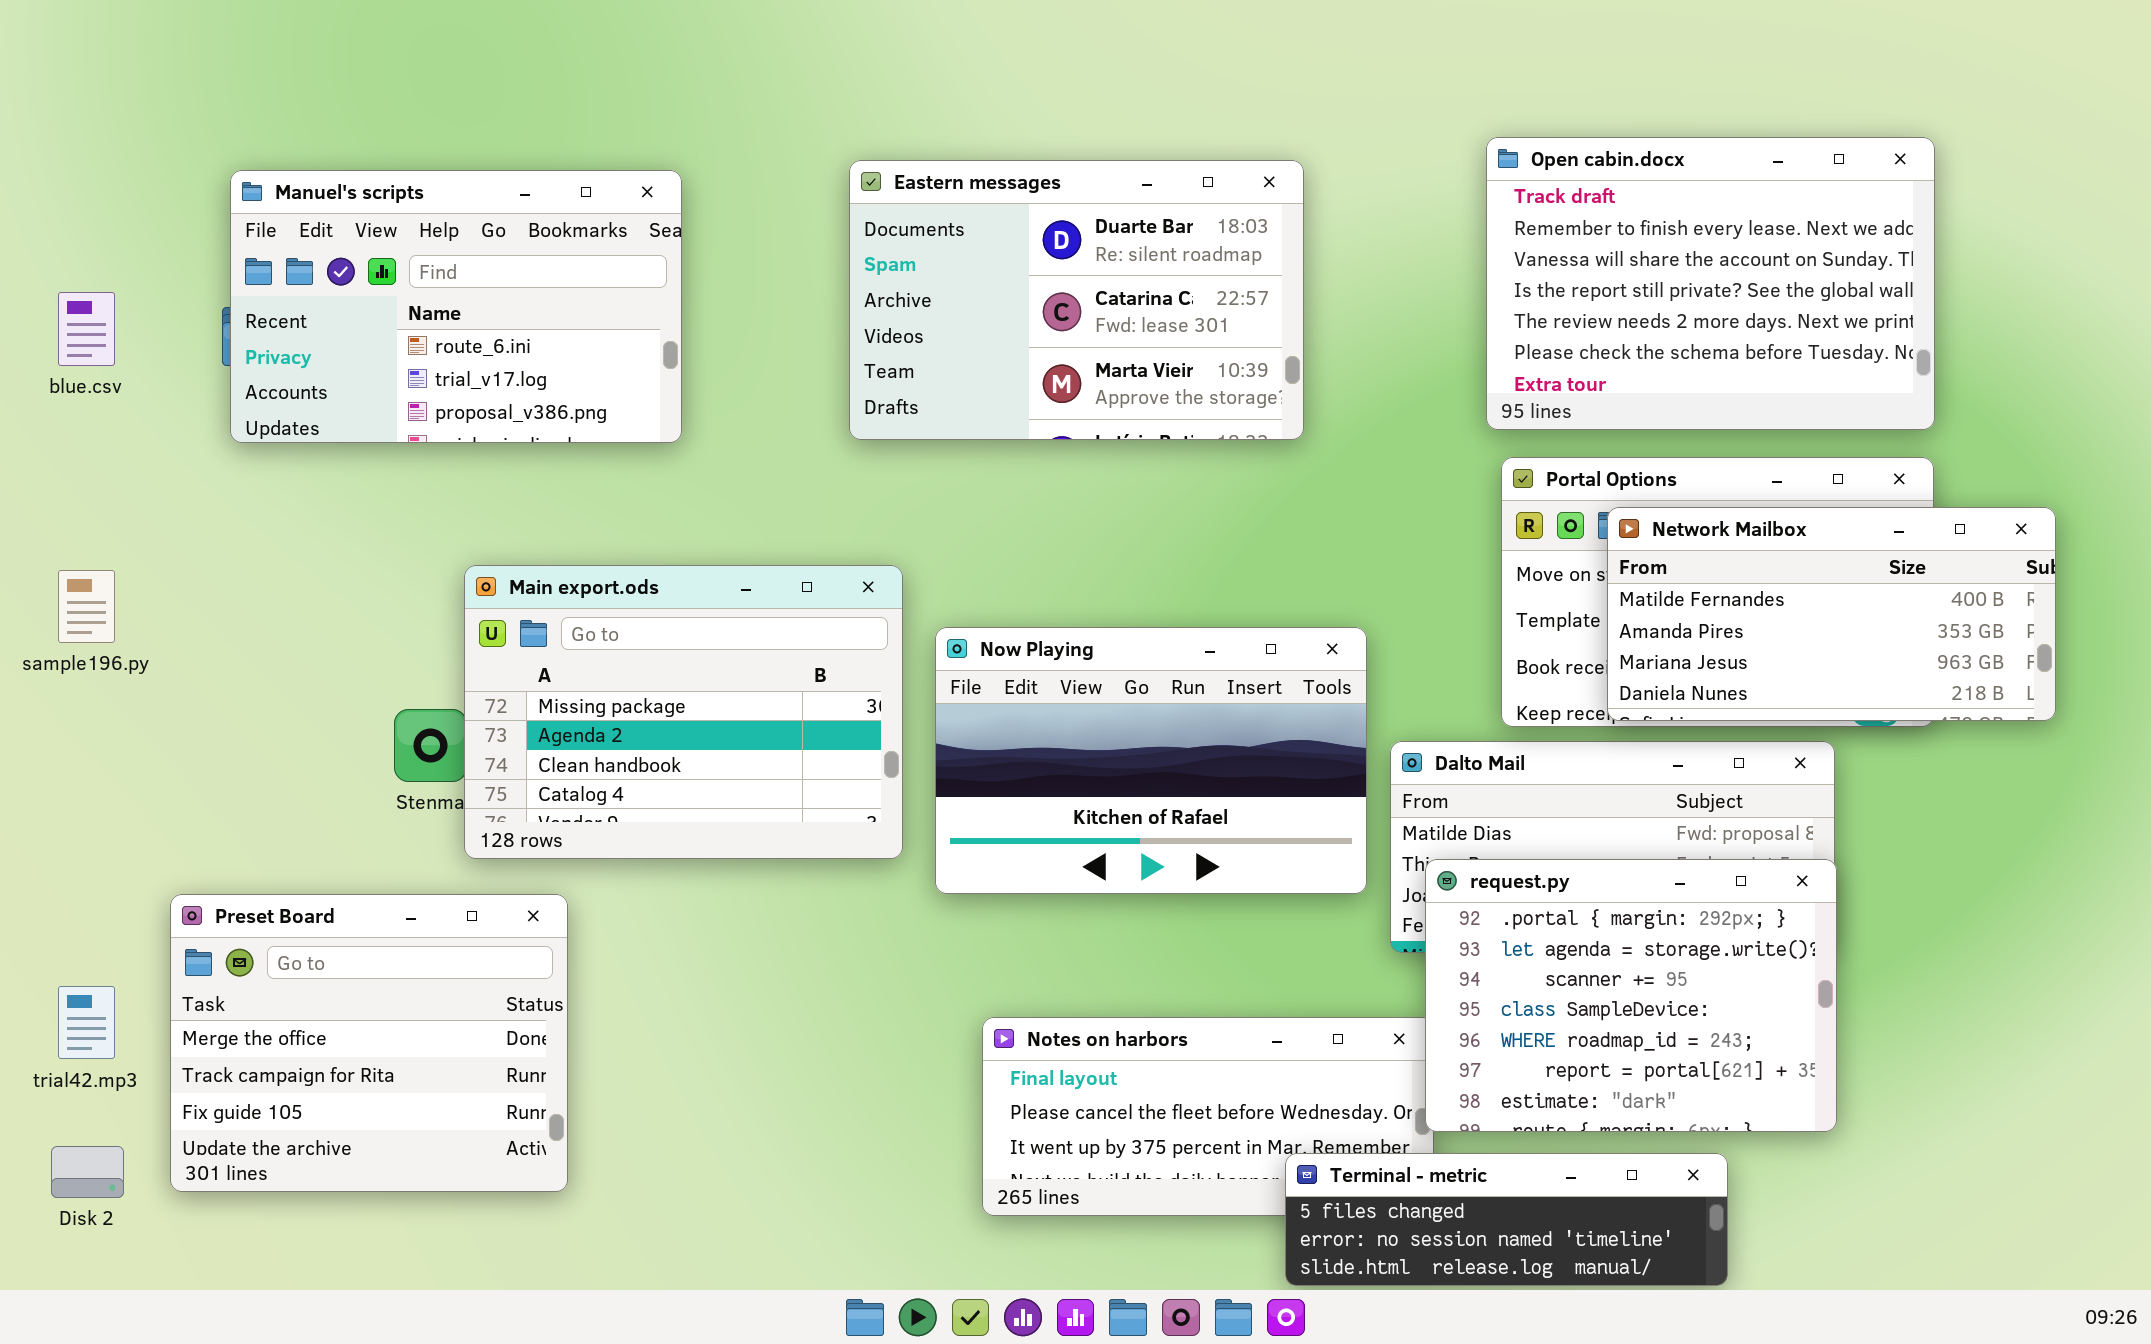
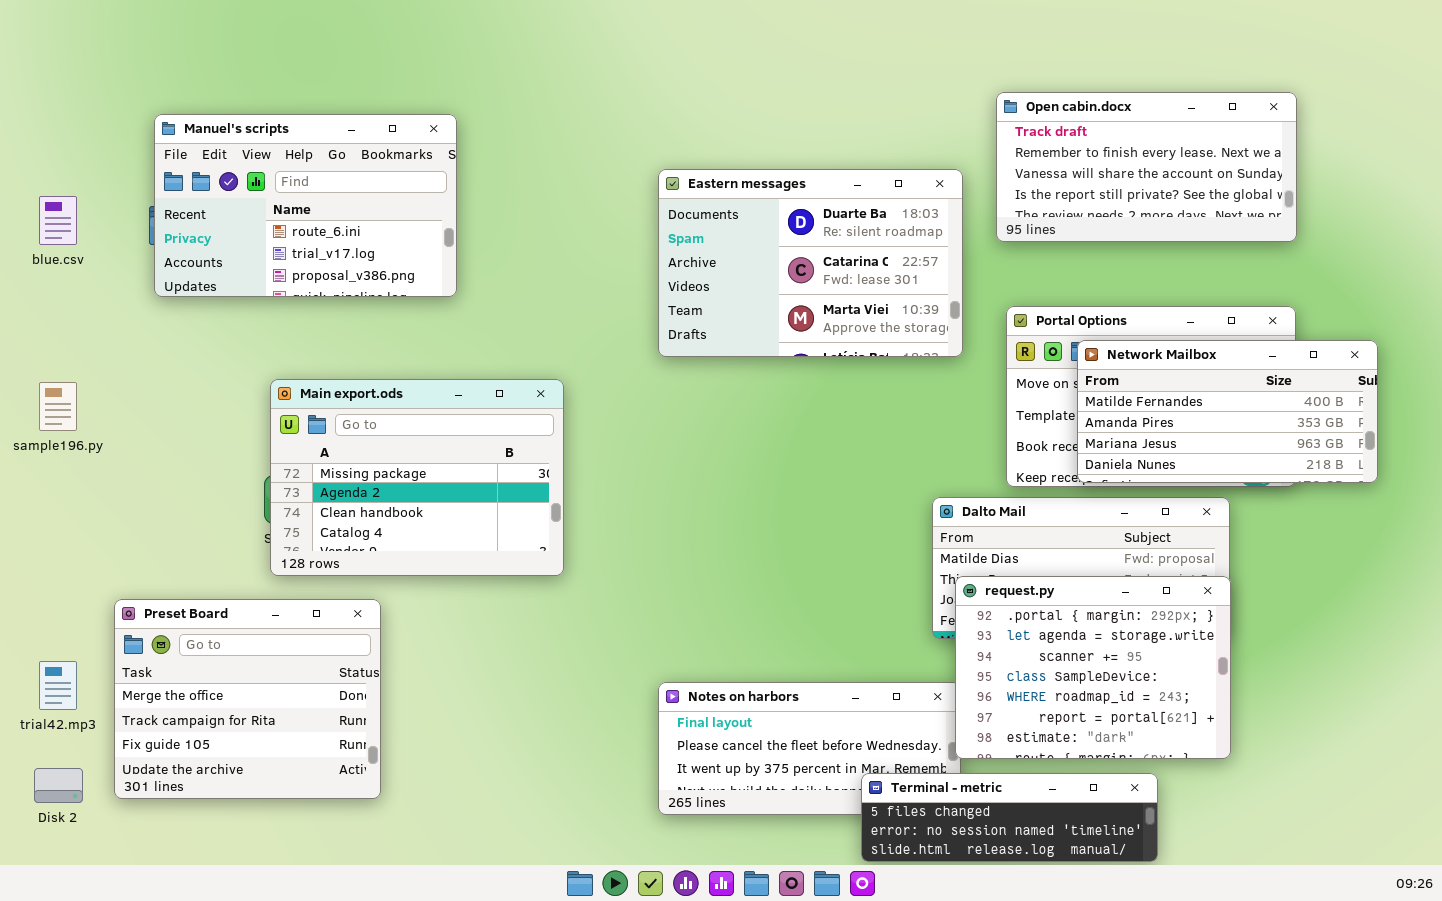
Open cabin.docx: [1486,137,1935,430] -> [996,92,1297,242], resized
Eastern messages: [849,160,1304,440] -> [658,169,963,357], moved
Main export.ods: [464,565,903,859] -> [270,379,564,576], moved
Now Playing: [935,627,1367,894] -> none, closed

